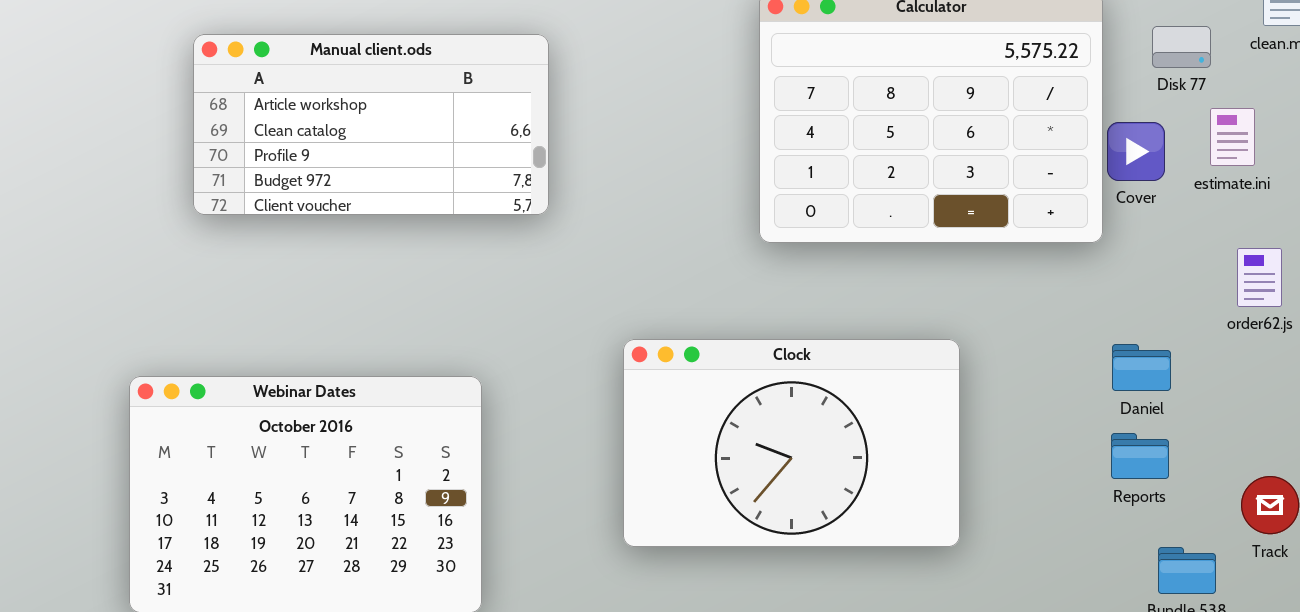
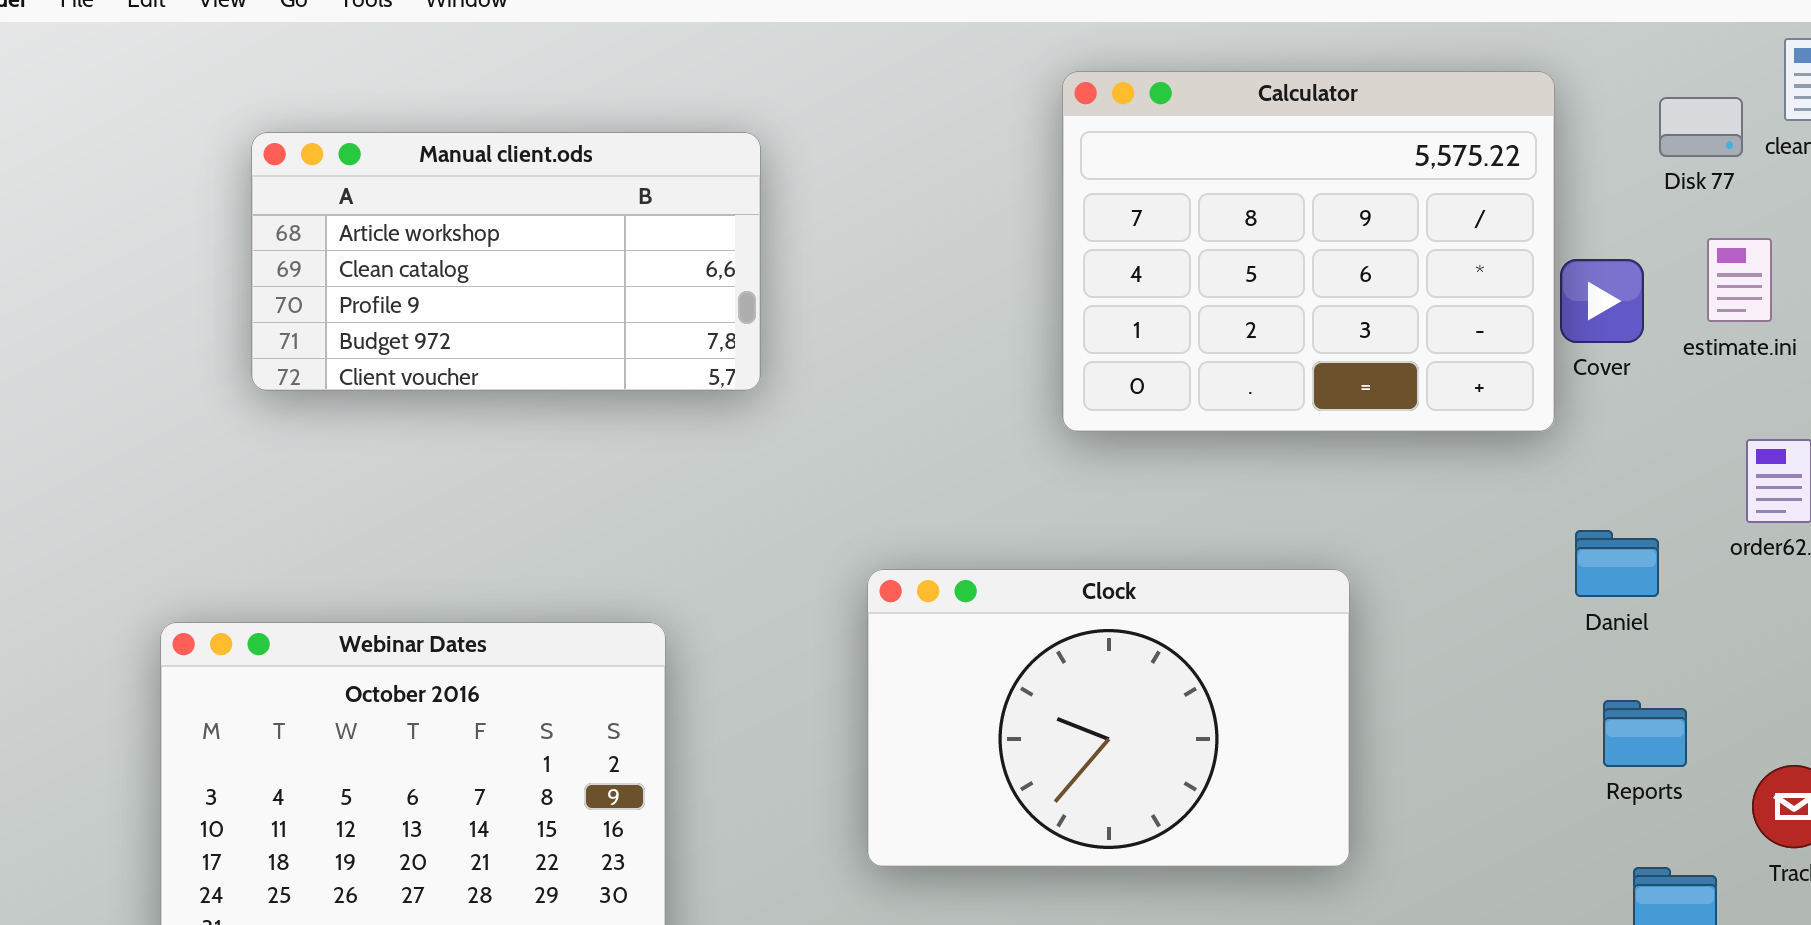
Disk 77: [1152,26,1211,68] -> [1659,97,1743,157], moved
Daniel: [1112,344,1171,391] -> [1575,530,1659,597], moved
Reports: [1111,433,1169,479] -> [1603,700,1687,767], moved

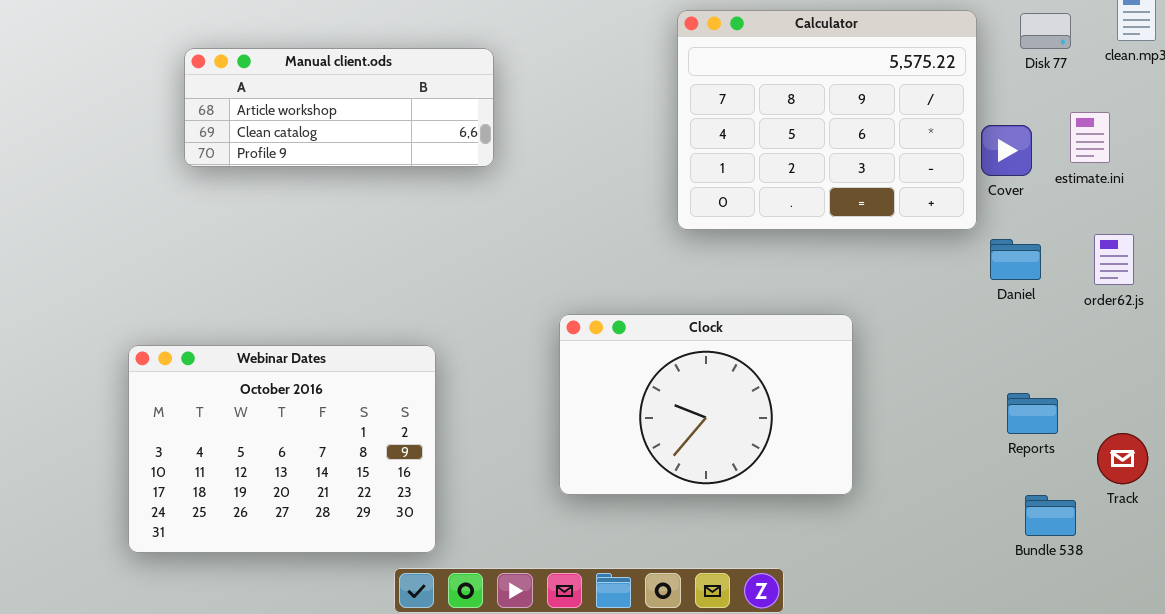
Disk 77: [1659,97,1743,157] -> [1020,13,1071,49], moved
Manual client.ods: [251,132,761,391] -> [184,48,494,167], resized
Daniel: [1575,530,1659,597] -> [990,239,1041,280], moved

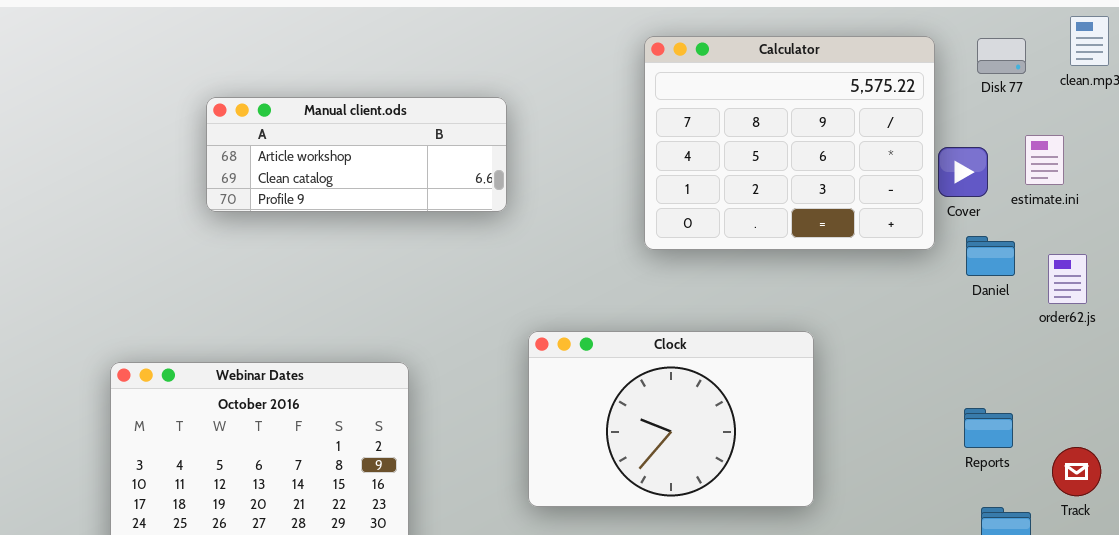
Manual client.ods: [184,48,494,167] -> [206,97,507,212], moved
Daniel: [990,239,1041,280] -> [966,236,1015,276], moved

